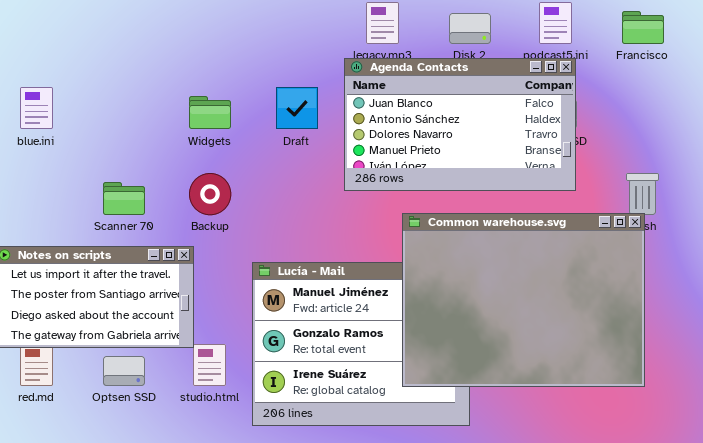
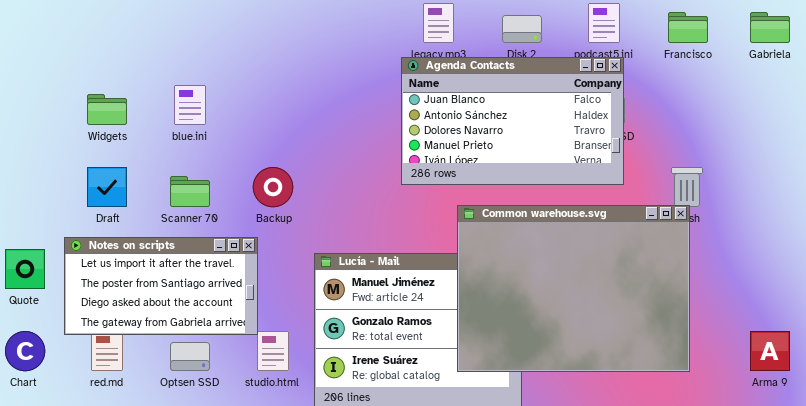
blue.ini: [20,87,53,129] -> [174,85,206,125], moved
Draft: [276,87,318,129] -> [87,167,127,207], moved
Widgets: [189,96,231,129] -> [87,94,127,125], moved

